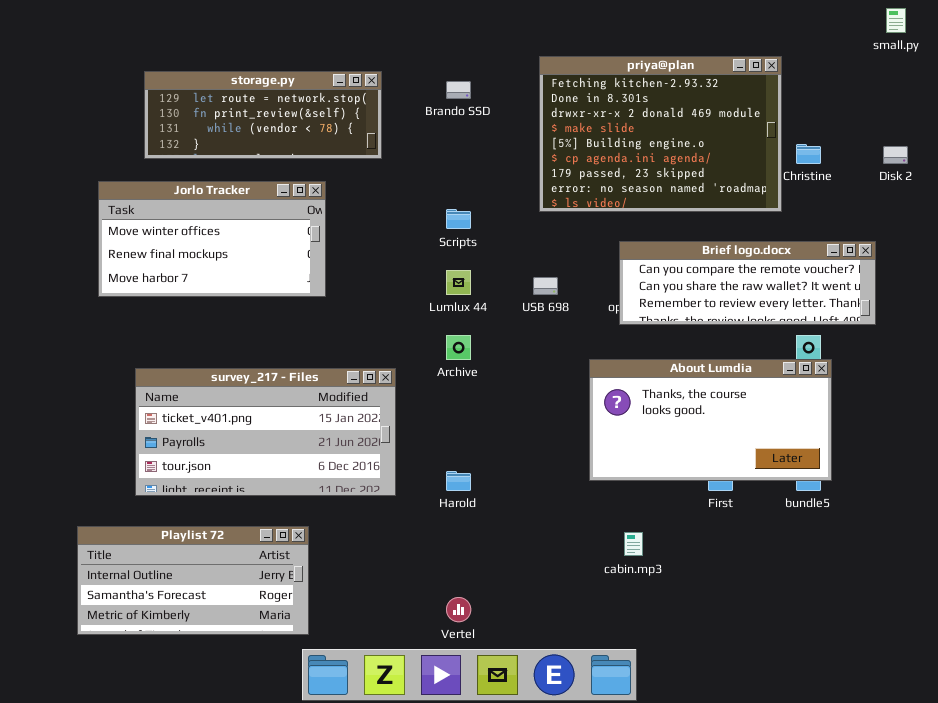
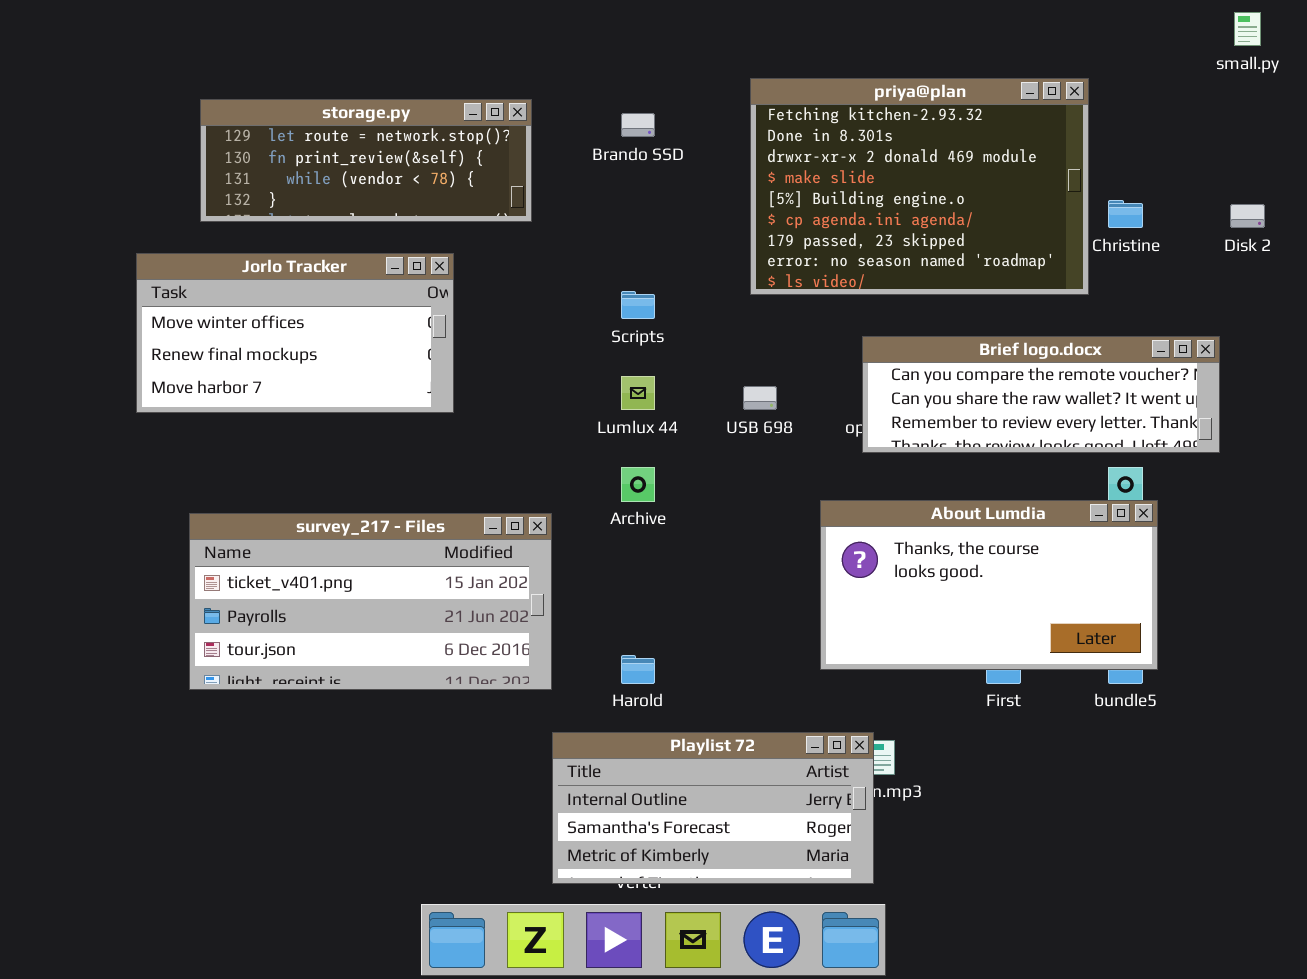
Playlist 72: [77,526,309,635] -> [552,732,874,884], moved

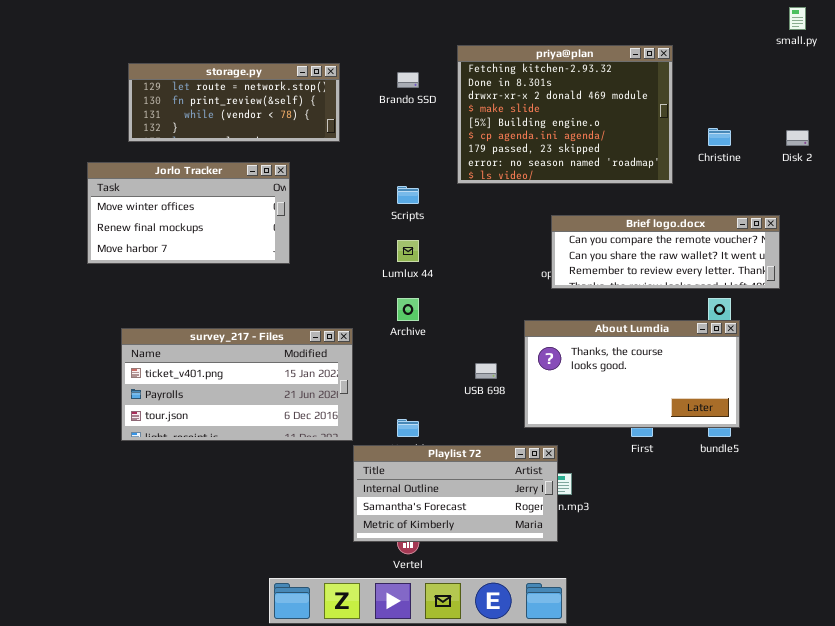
priya@plan: [750,78,1089,295] -> [457,45,673,184], moved
USB 698: [743,386,777,410] -> [475,363,497,379], moved
Playlist 72: [552,732,874,884] -> [353,445,558,542], moved

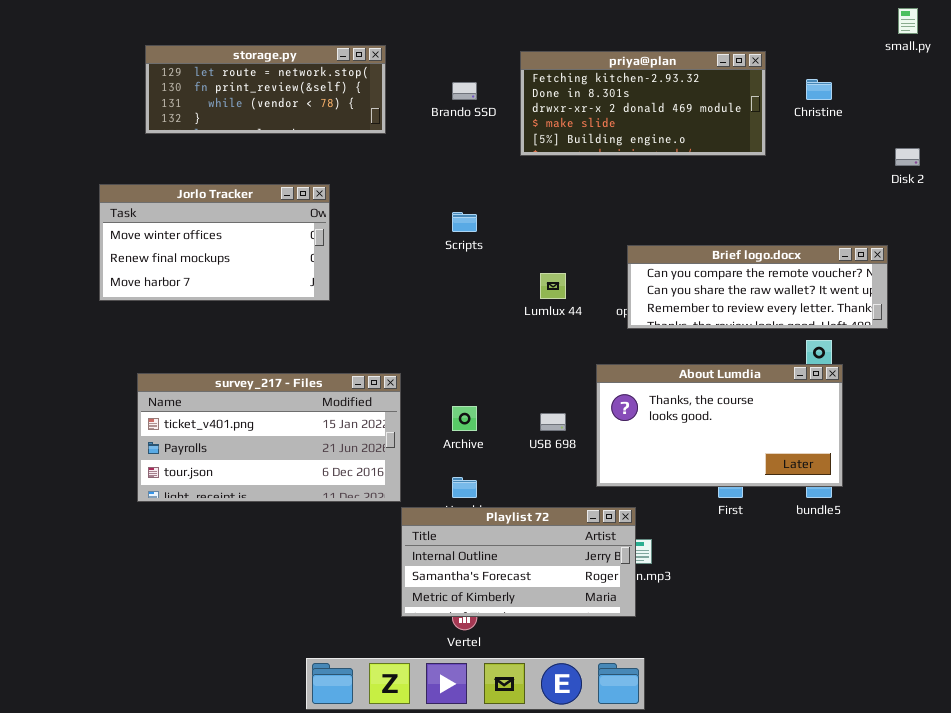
priya@plan: [457,45,673,184] -> [520,51,766,156], resized
storage.py: [128,63,340,142] -> [145,45,386,134], moved
Christine: [708,128,731,146] -> [806,79,832,100], moved
Lumlux 44: [397,240,419,262] -> [540,273,566,299], moved
Archive: [397,298,419,321] -> [452,406,477,431], moved

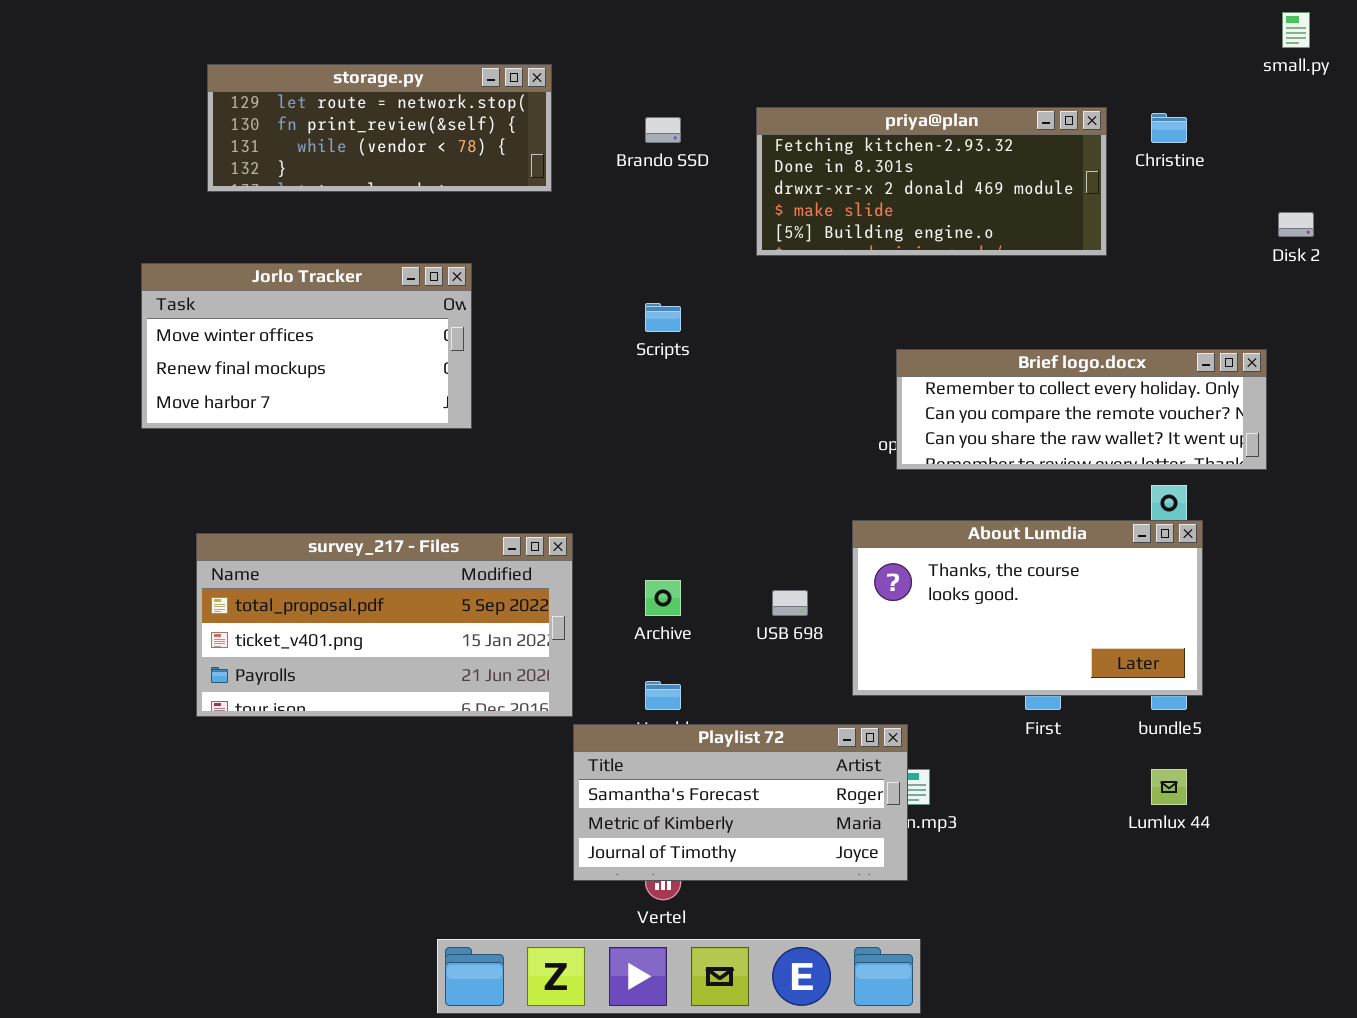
priya@plan: [520,51,766,156] -> [756,107,1107,256], moved
Brief logo.docx: [627,245,888,329] -> [896,349,1267,470], scrolled up 1 row
Lumlux 44: [540,273,566,299] -> [1151,769,1187,805], moved
survey_217 - Files: [137,373,401,502] -> [196,533,573,717], scrolled up 1 row
Playlist 72: [401,507,636,617] -> [573,724,908,881], scrolled down 1 row

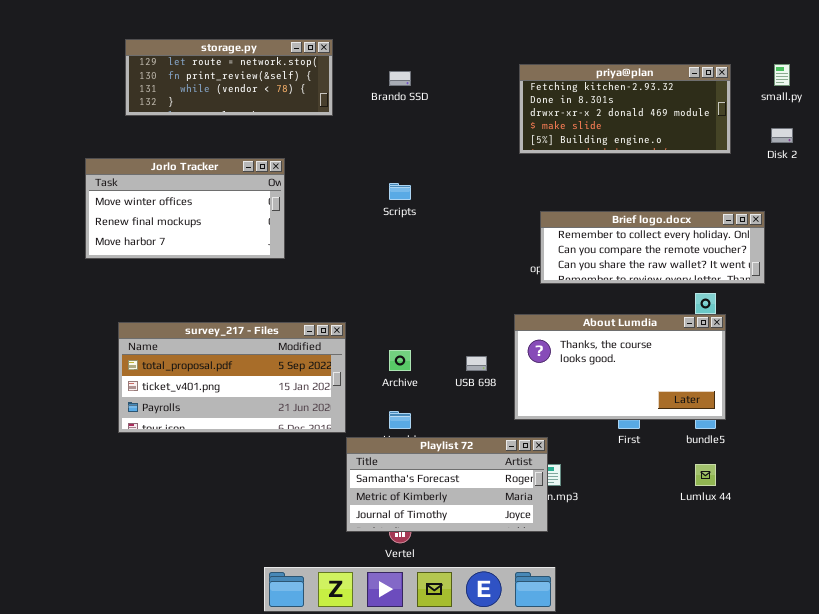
small.py: [1282,12,1310,48] -> [774,64,790,86], moved
priya@plan: [756,107,1107,256] -> [519,64,731,154], moved

